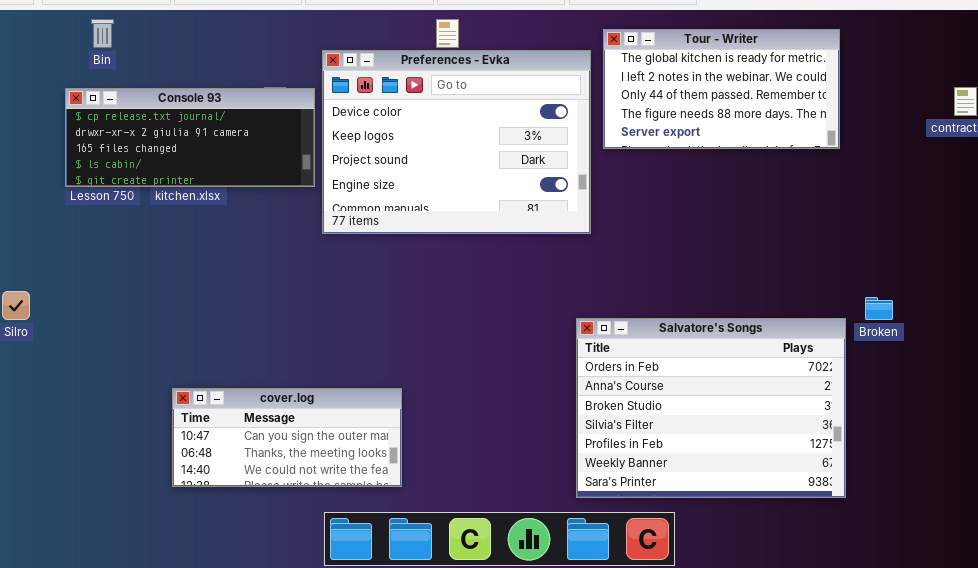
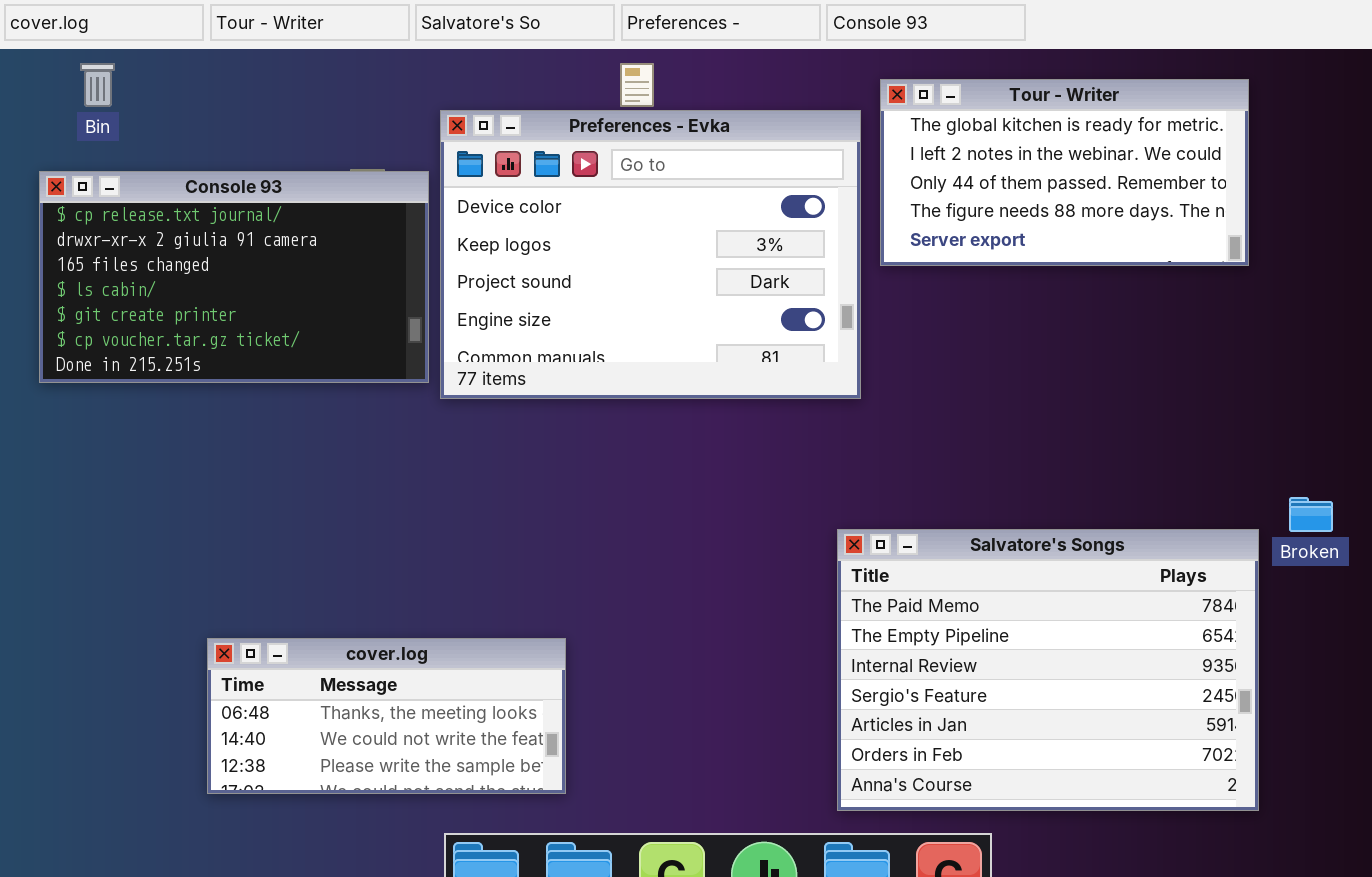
Console 93: [65,88,315,187] -> [39,171,429,383], resized
Salvatore's Songs: [576,318,846,498] -> [837,529,1259,811], scrolled up 5 rows
cover.log: [172,388,402,487] -> [207,638,566,794], scrolled down 1 row

